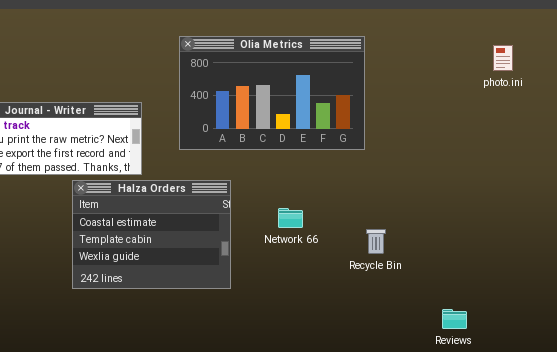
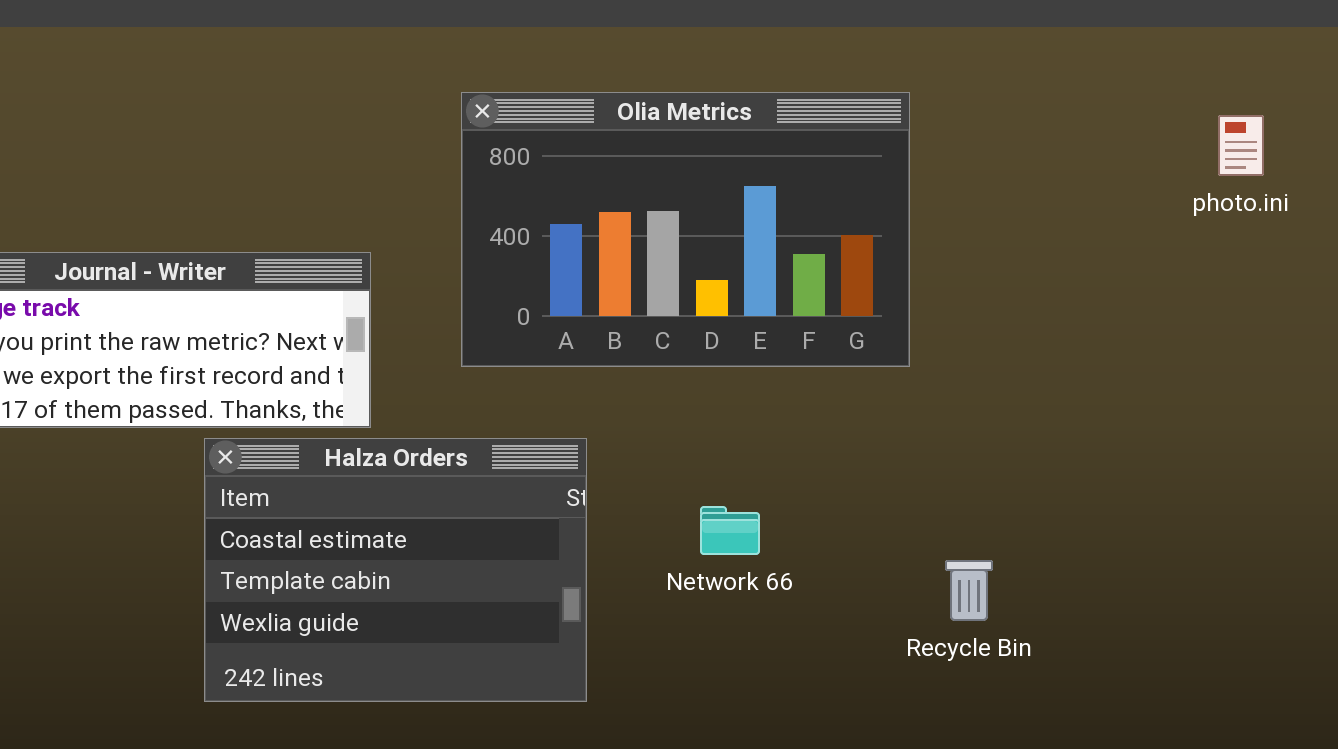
Recycle Bin: [366,229,386,254] -> [945,560,993,621], moved

